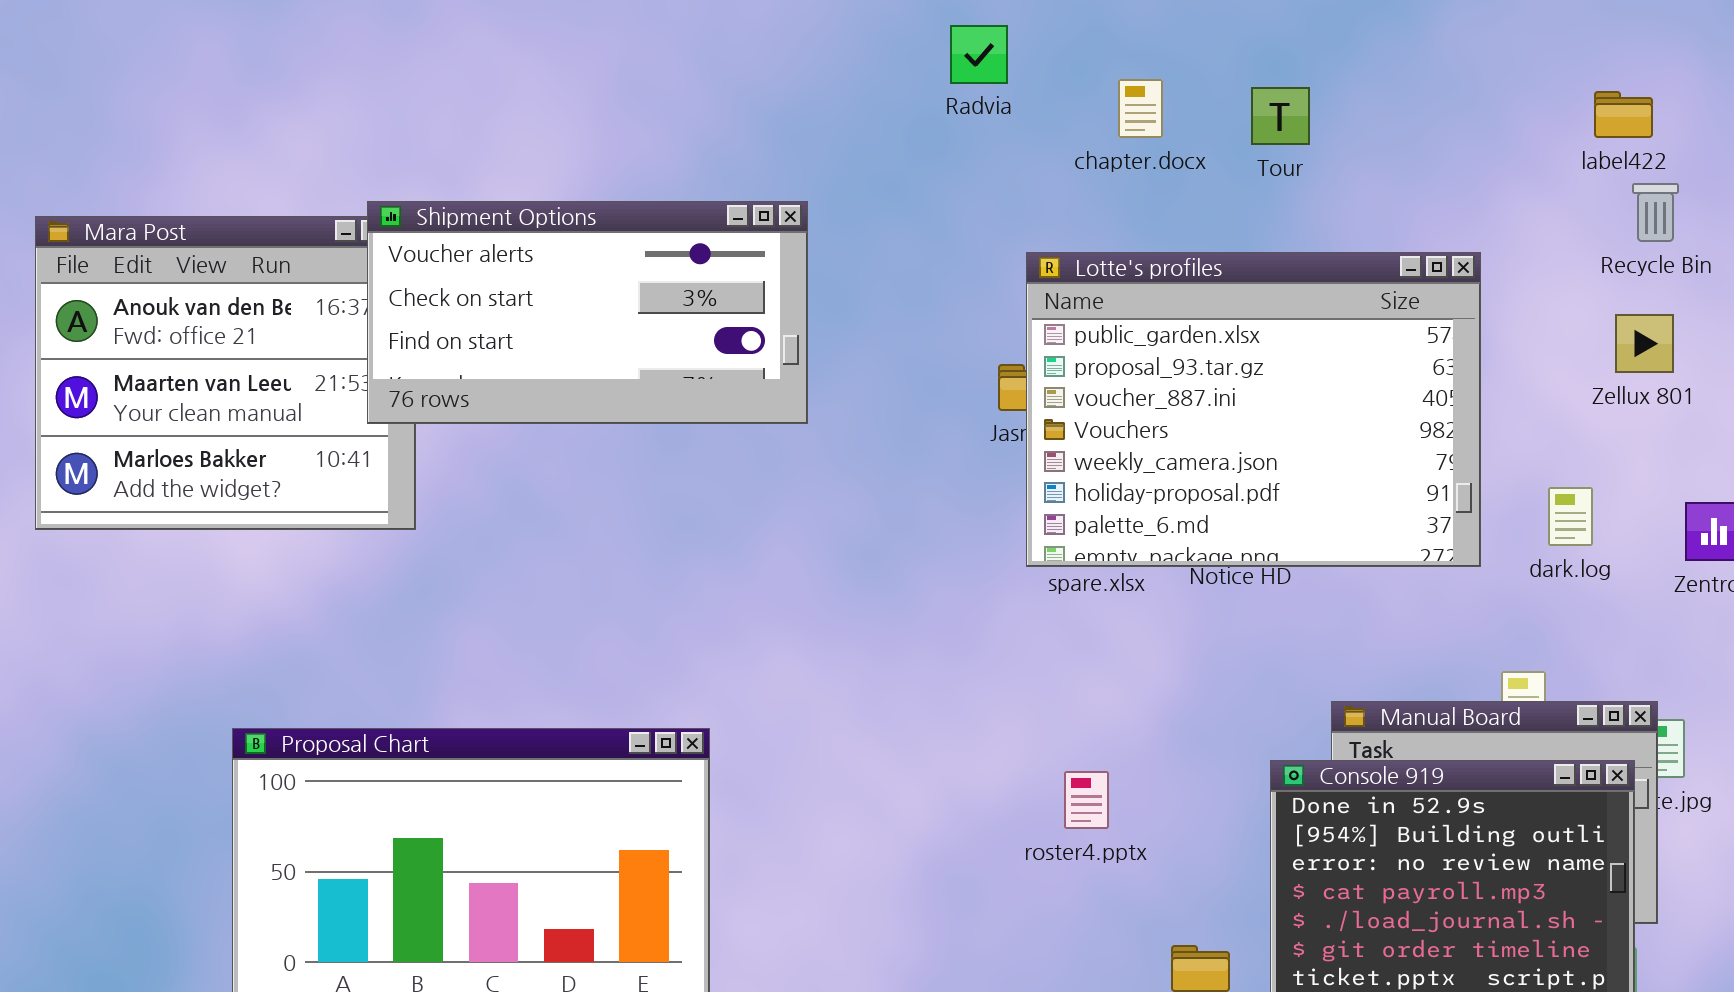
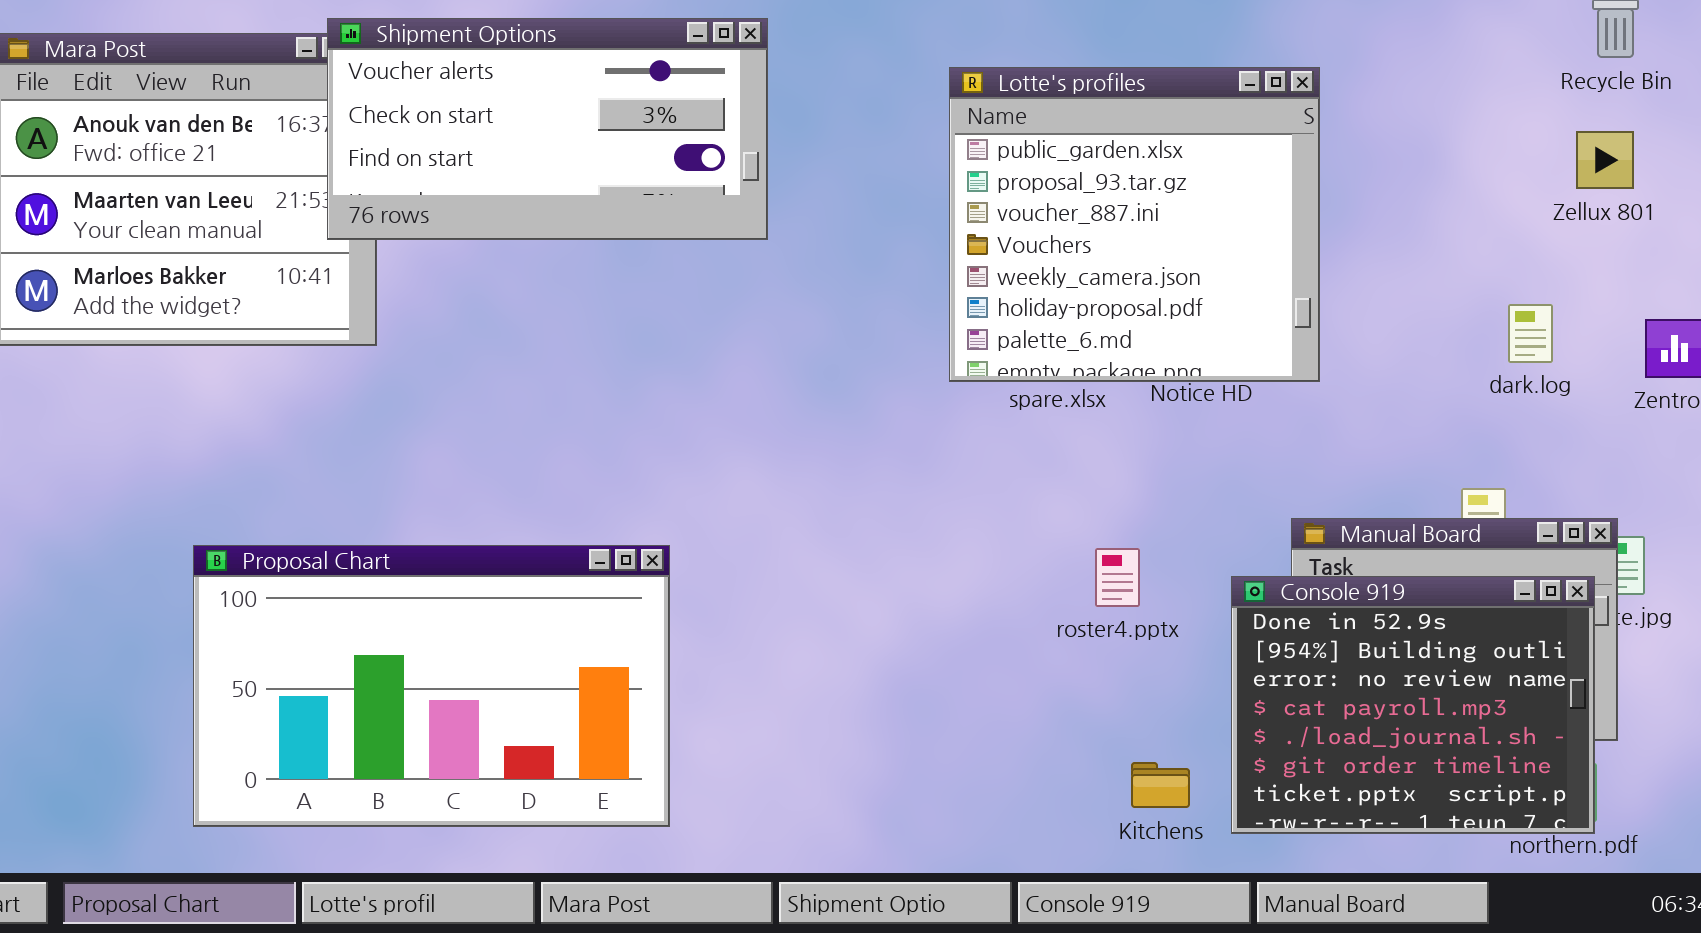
Lotte's profiles: [1026,252,1481,567] -> [949,67,1320,382], moved, resized
roster4.pptx: [1064,771,1109,829] -> [1095,548,1140,607], moved

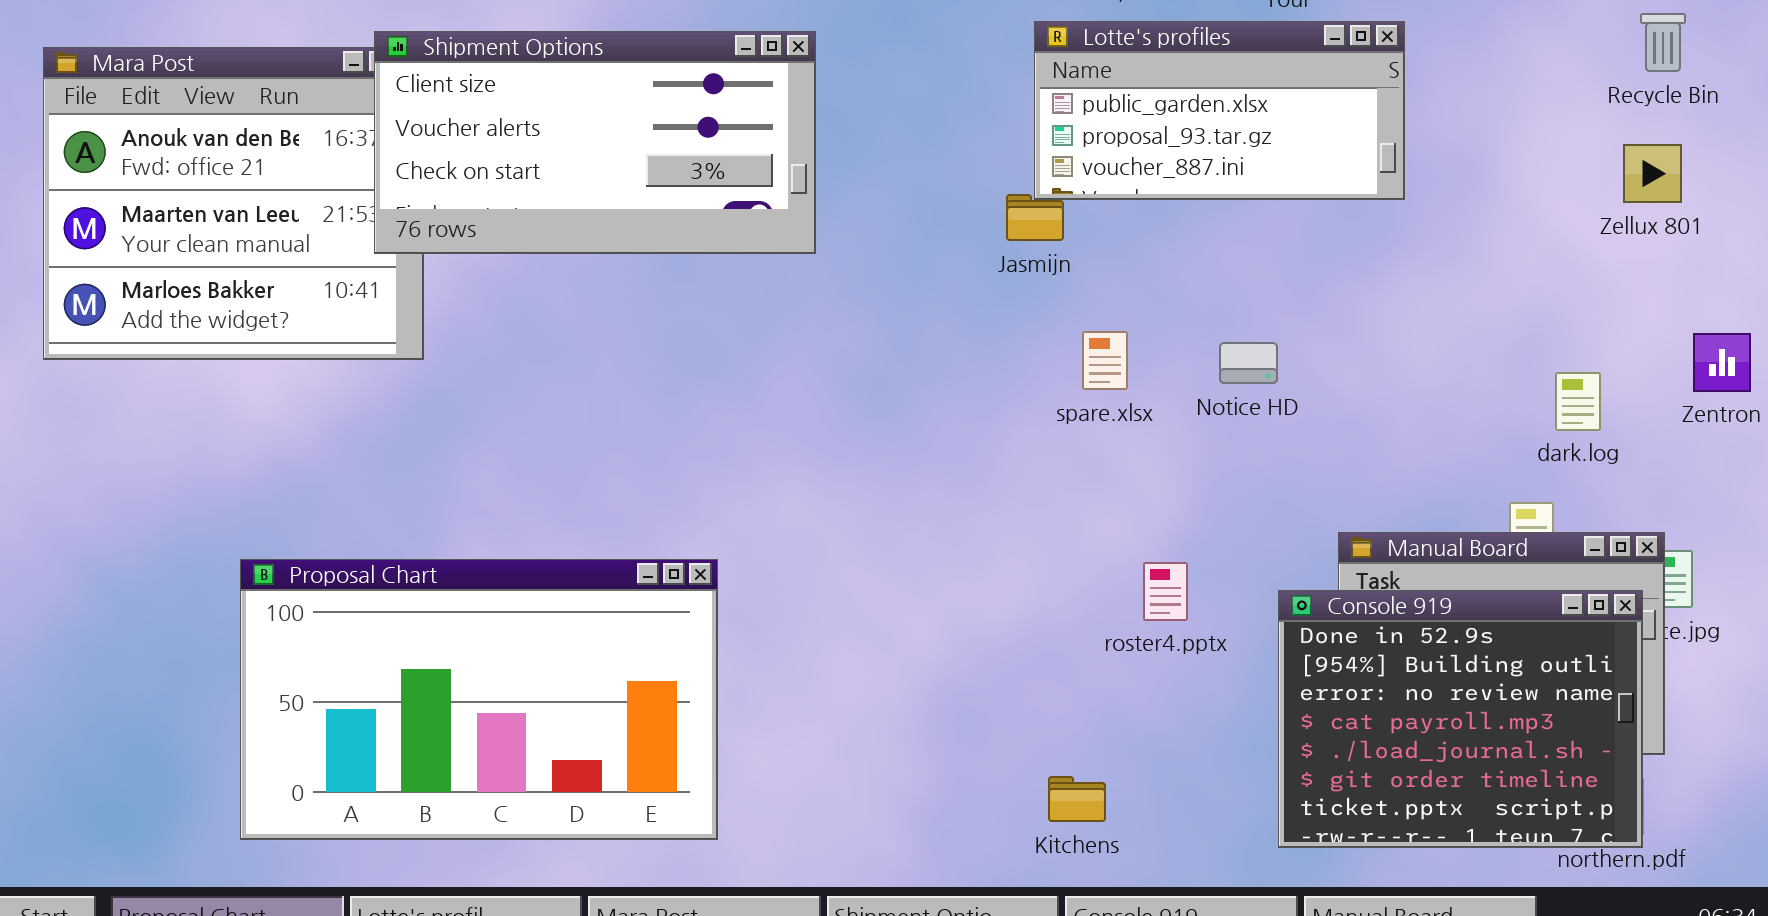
Shipment Options: [327,18,768,240] -> [374,31,816,254], scrolled up 1 row
Lotte's profiles: [949,67,1320,382] -> [1034,21,1405,200], moved, resized
dark.log: [1508,304,1553,363] -> [1555,372,1601,431], moved
Kitchens: [1131,762,1190,808] -> [1048,776,1106,822], moved

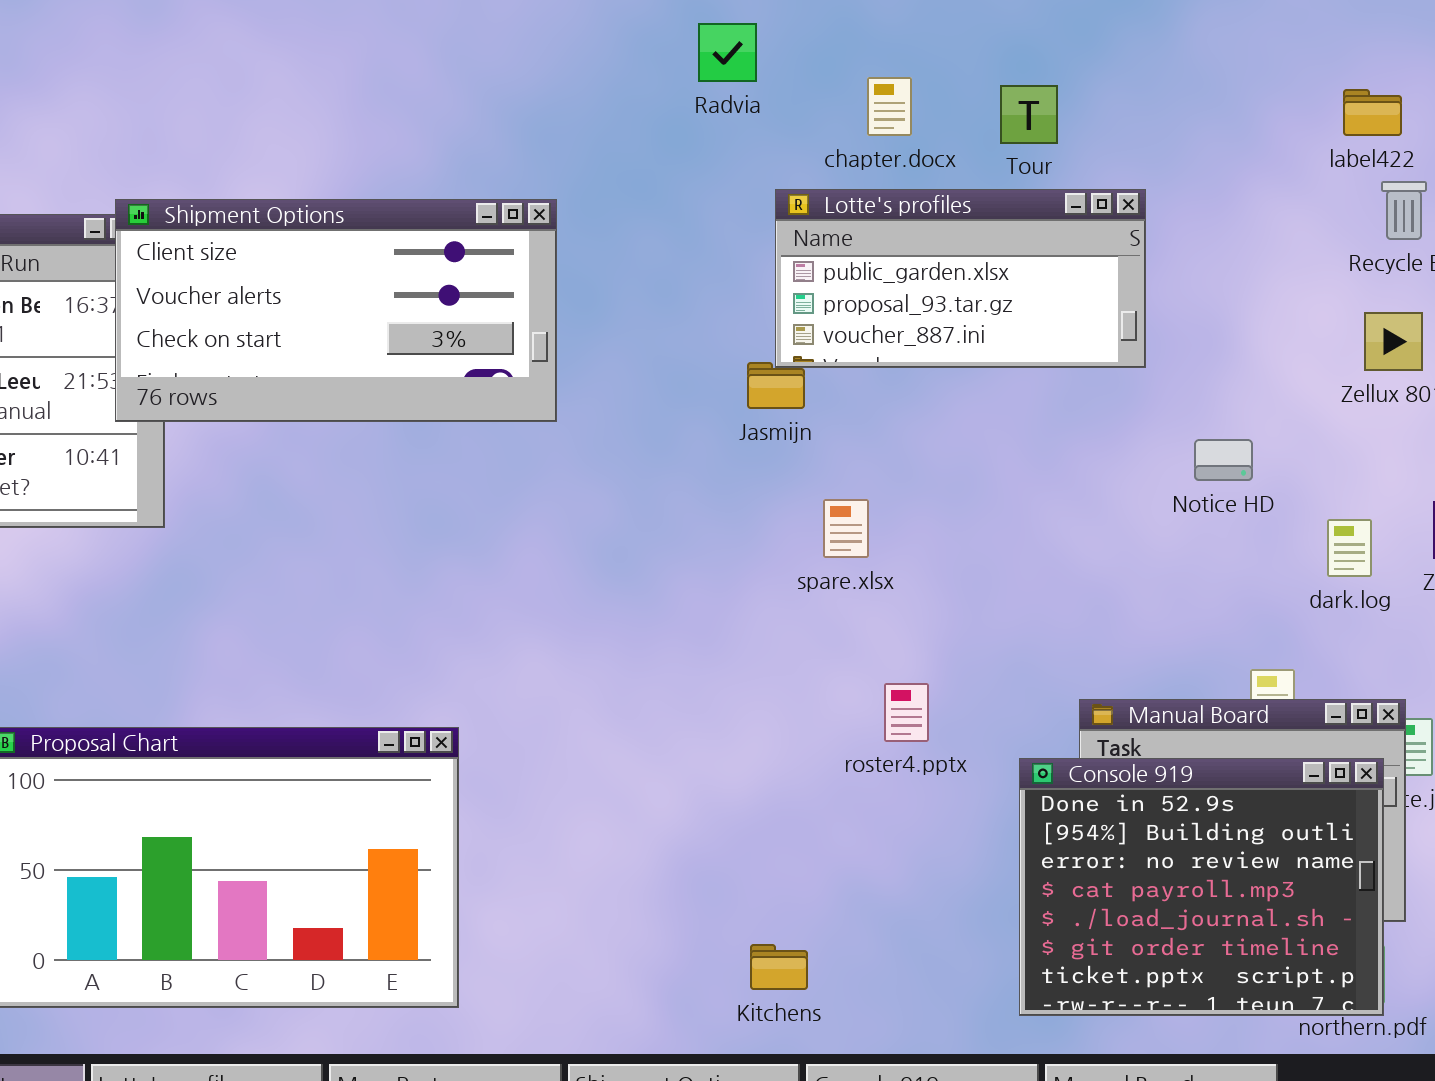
Notice HD: [1219,342,1278,384] -> [1194,439,1253,481], moved
dark.log: [1555,372,1601,431] -> [1327,519,1372,577], moved
roster4.pptx: [1143,562,1188,621] -> [884,683,929,742], moved
Kitchens: [1048,776,1106,822] -> [750,944,808,990], moved

